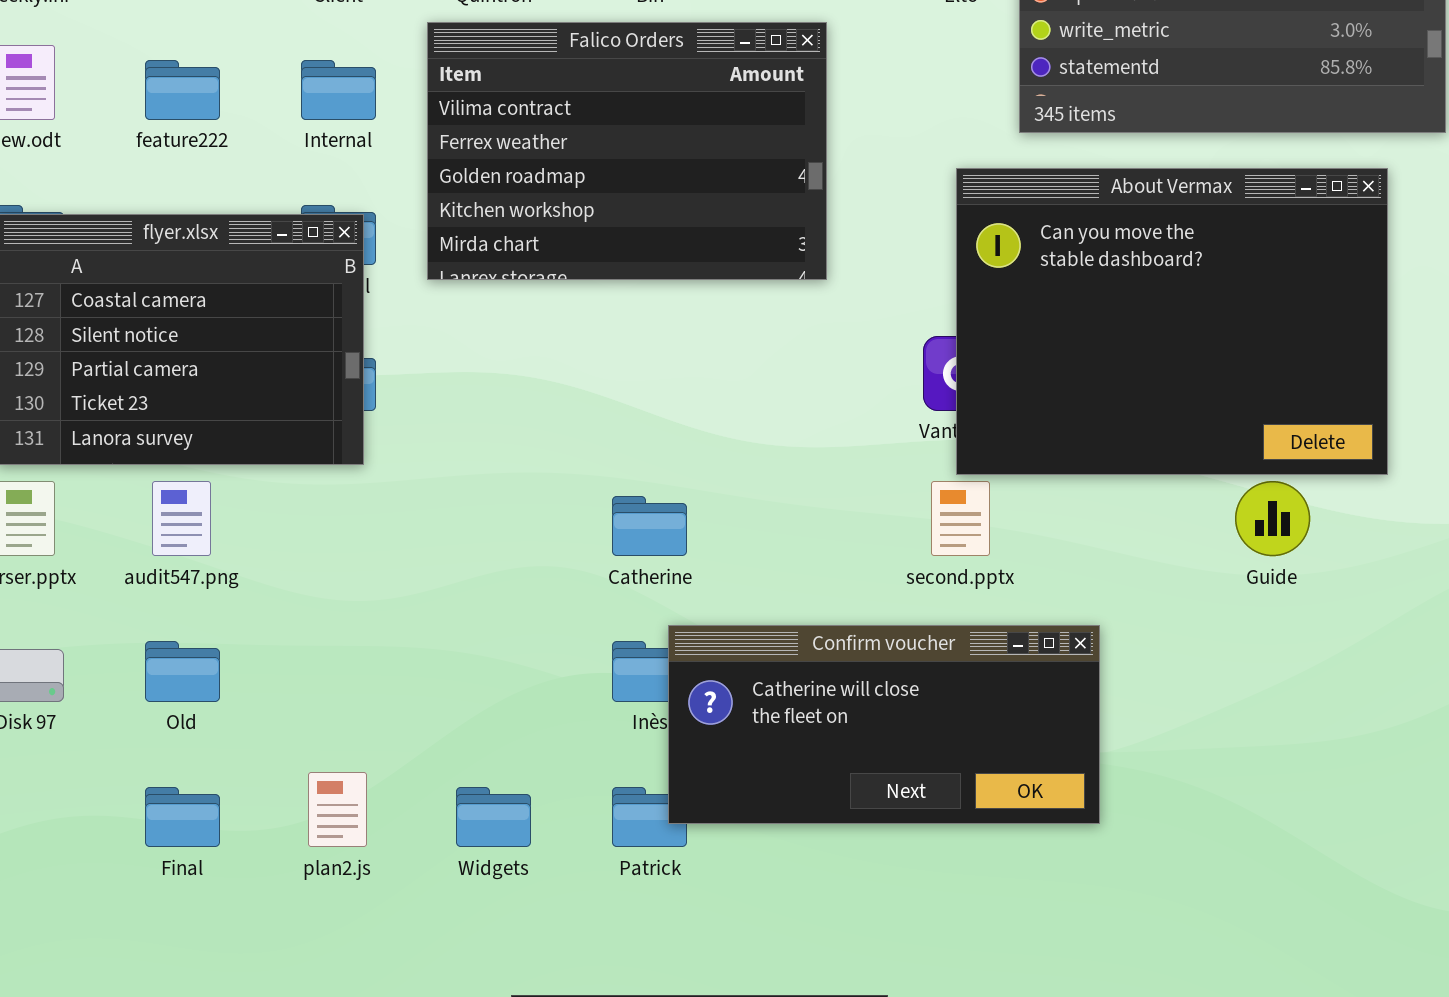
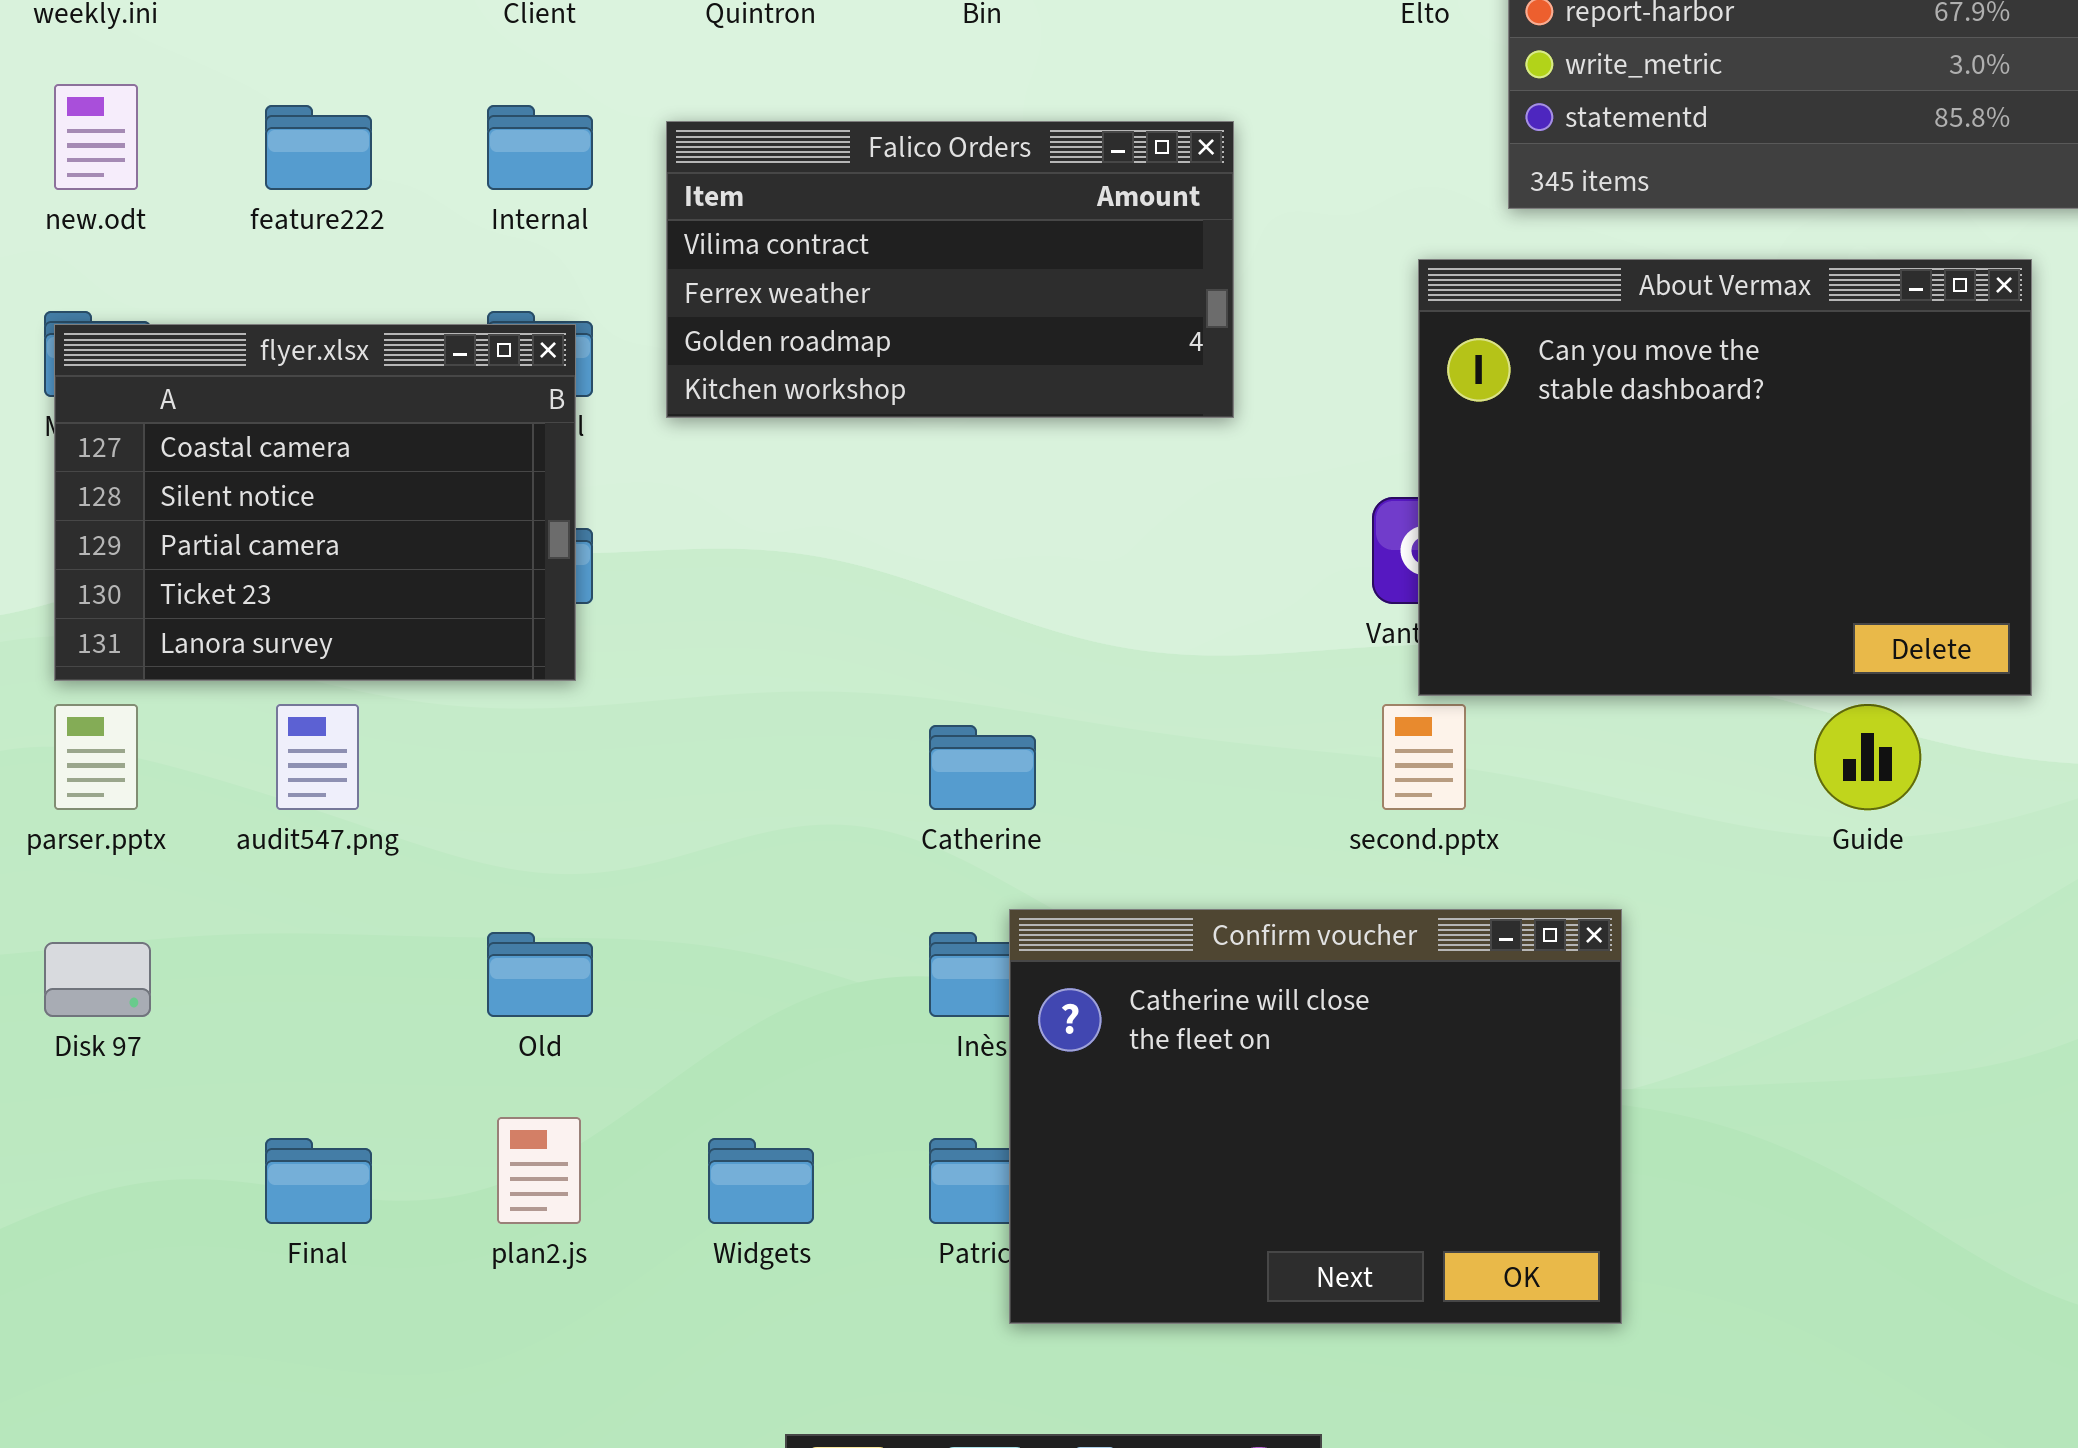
Falico Orders: [427,22,827,280] -> [666,121,1234,418], resized
Confirm voucher: [668,625,1100,824] -> [1009,909,1622,1324], resized
Old: [145,641,220,702] -> [487,932,593,1017], moved

